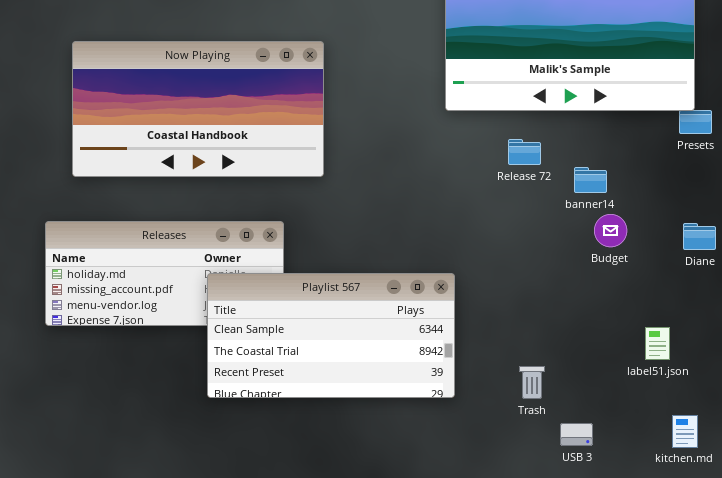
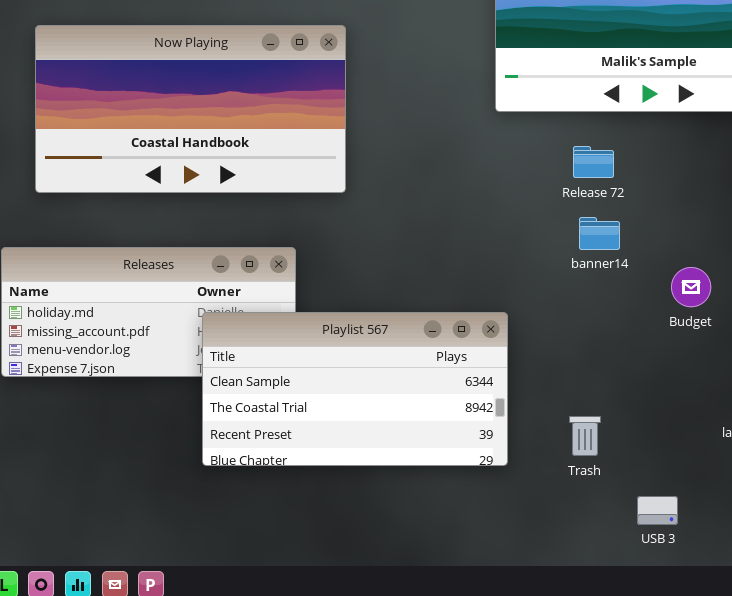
banner14: [574,167,607,193] -> [579,217,620,250], moved
Budget: [594,214,627,247] -> [671,267,711,307], moved
Trash: [519,366,545,399] -> [569,416,601,456], moved

